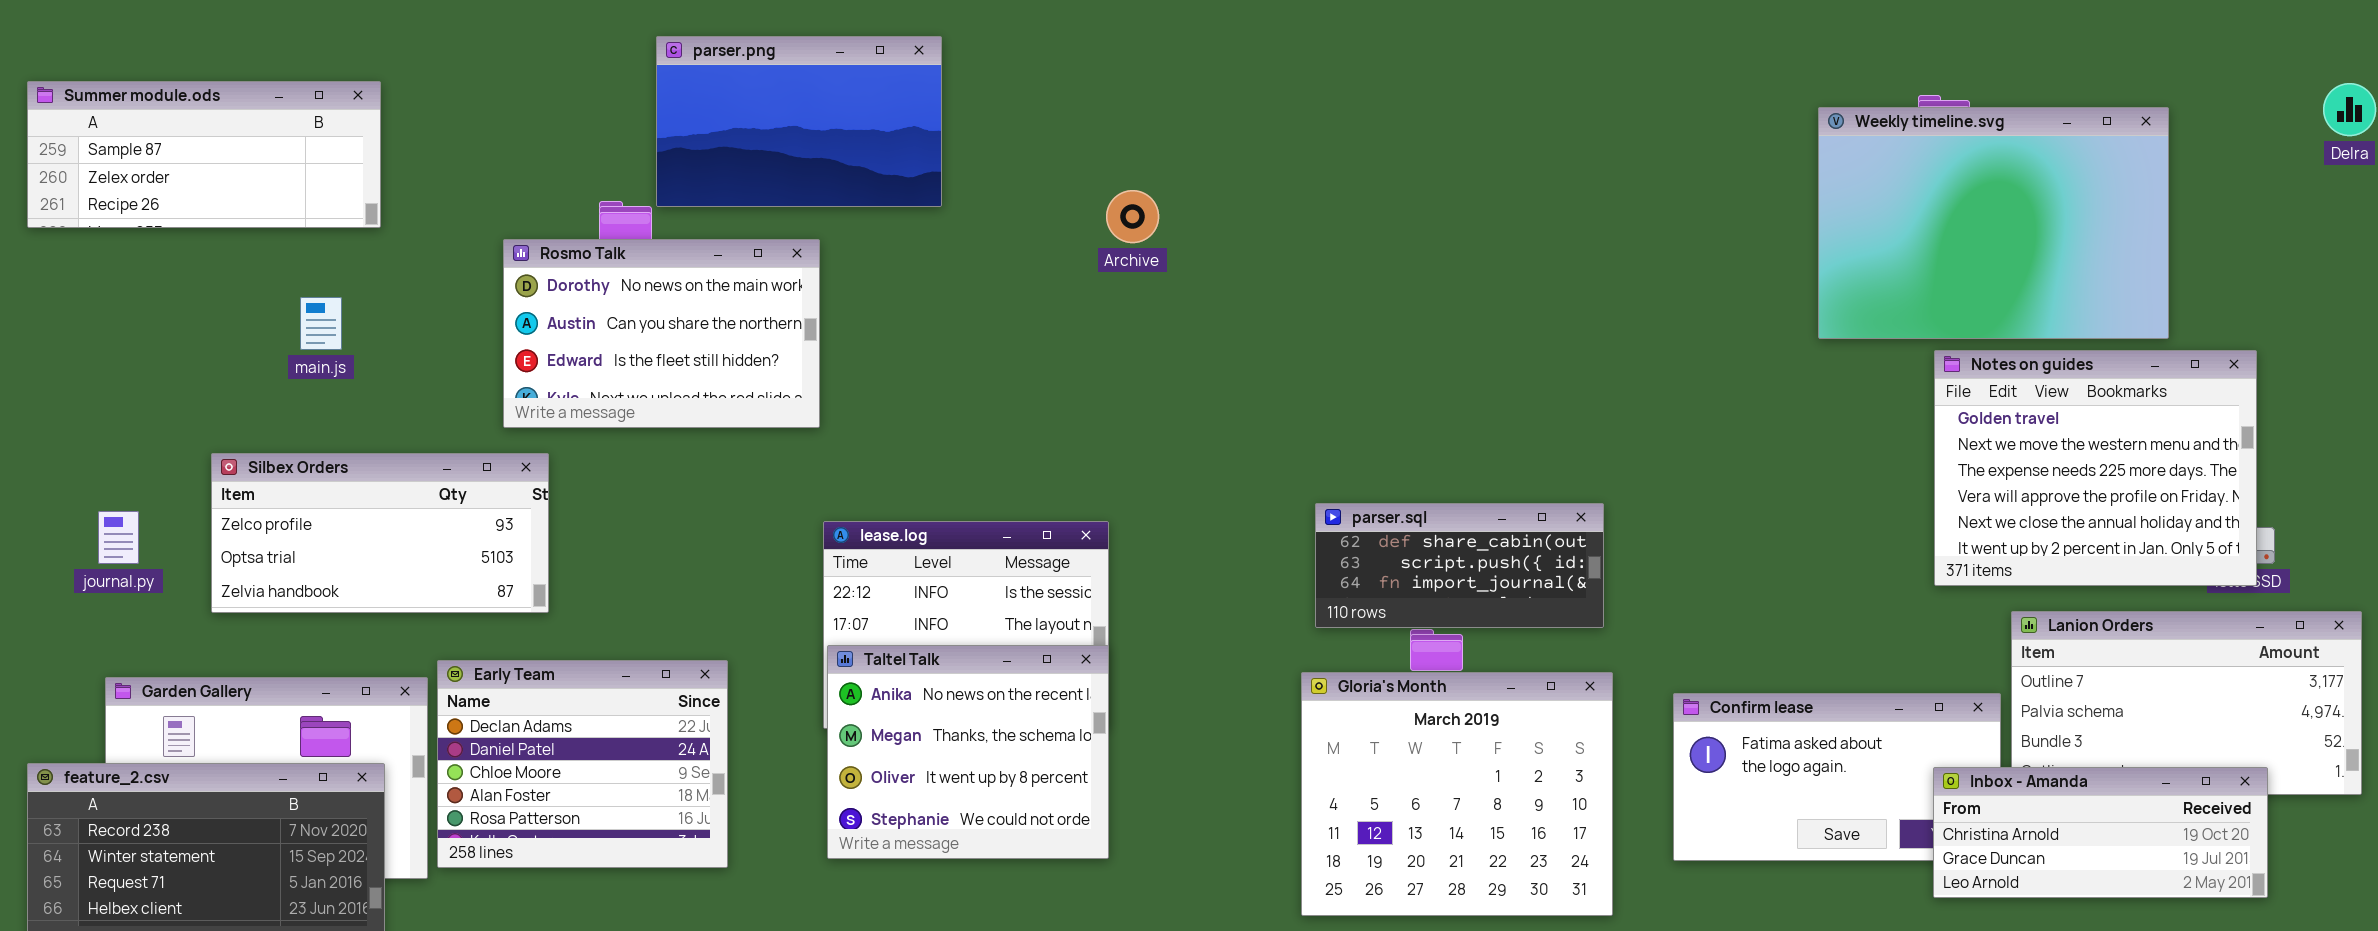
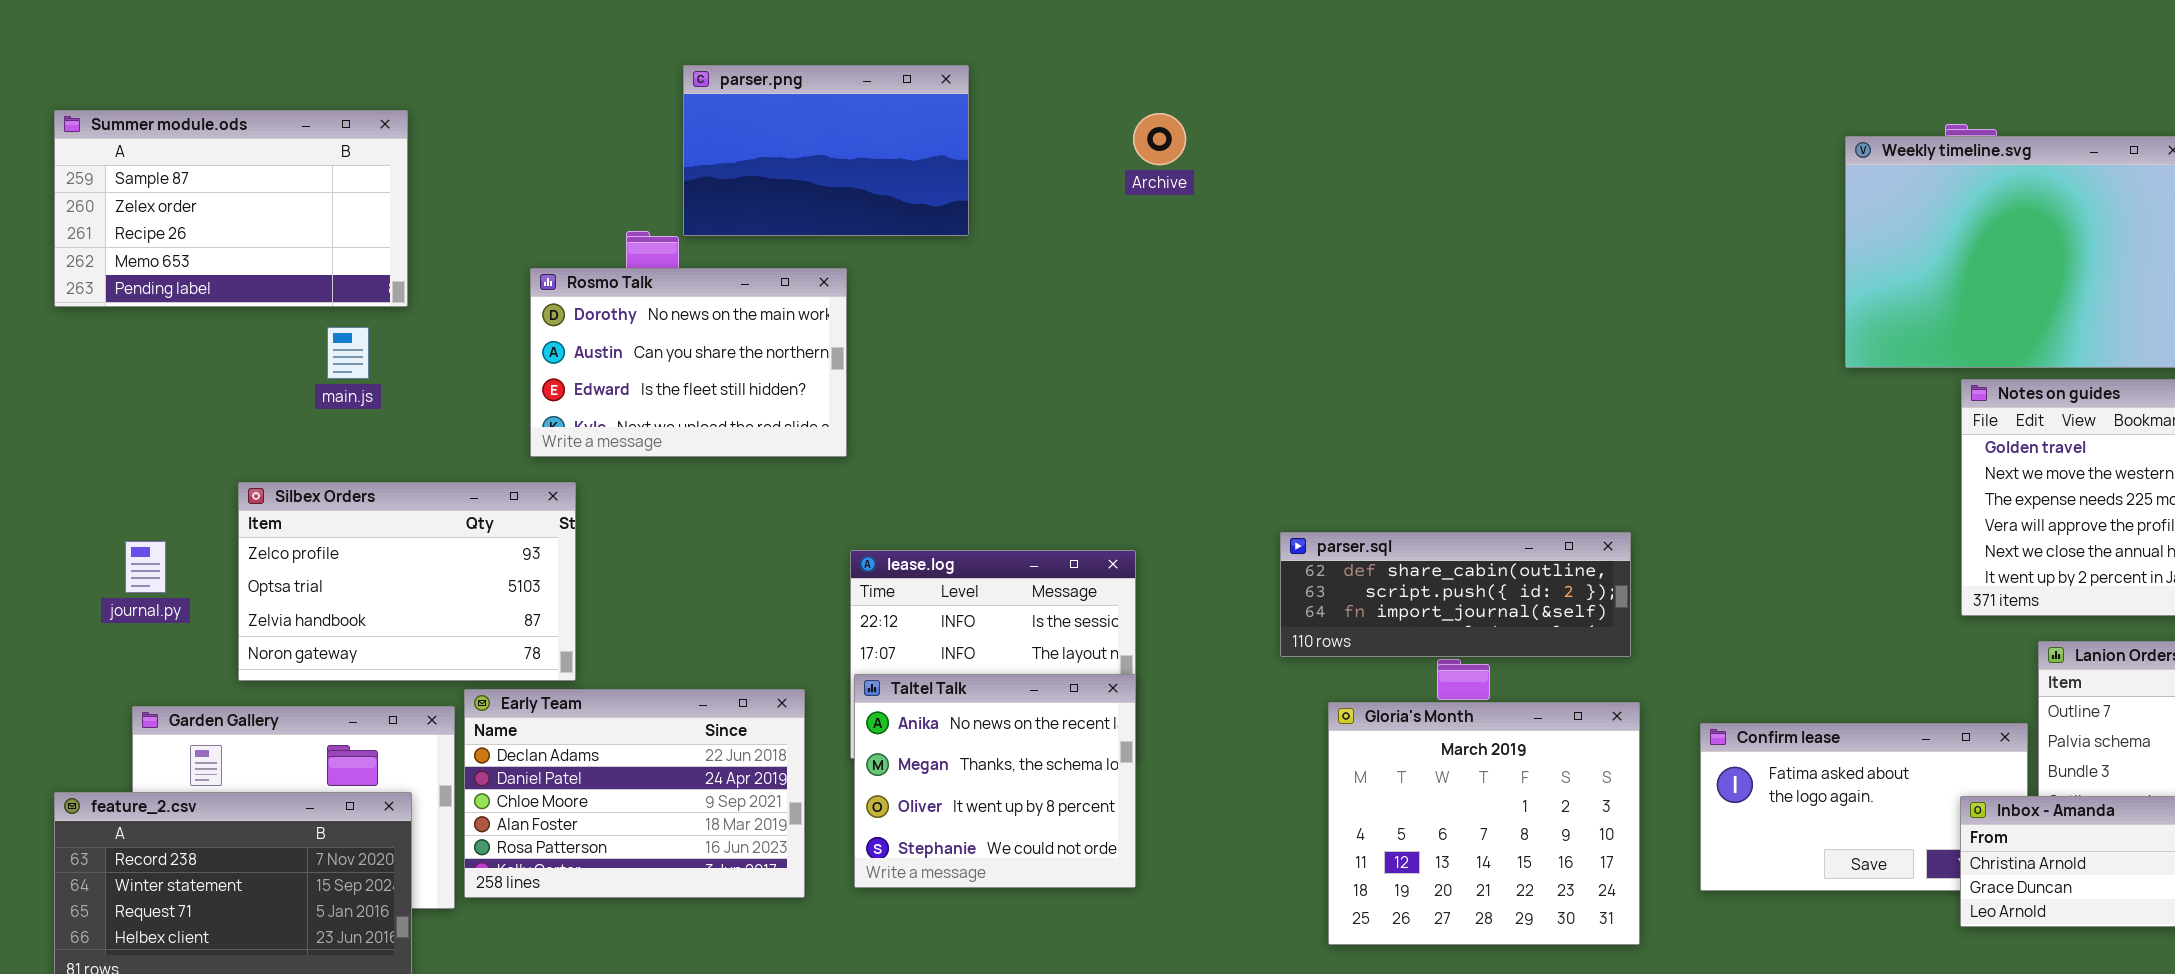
Summer module.ods: [27,81,381,228] -> [54,110,408,307], resized
Archive: [1106,190,1159,243] -> [1133,113,1186,165], moved
Silbex Orders: [211,453,549,613] -> [238,482,576,681], resized
parser.sql: [1315,503,1604,628] -> [1280,532,1631,657], resized
Early Team: [437,660,728,868] -> [464,689,805,898], resized

